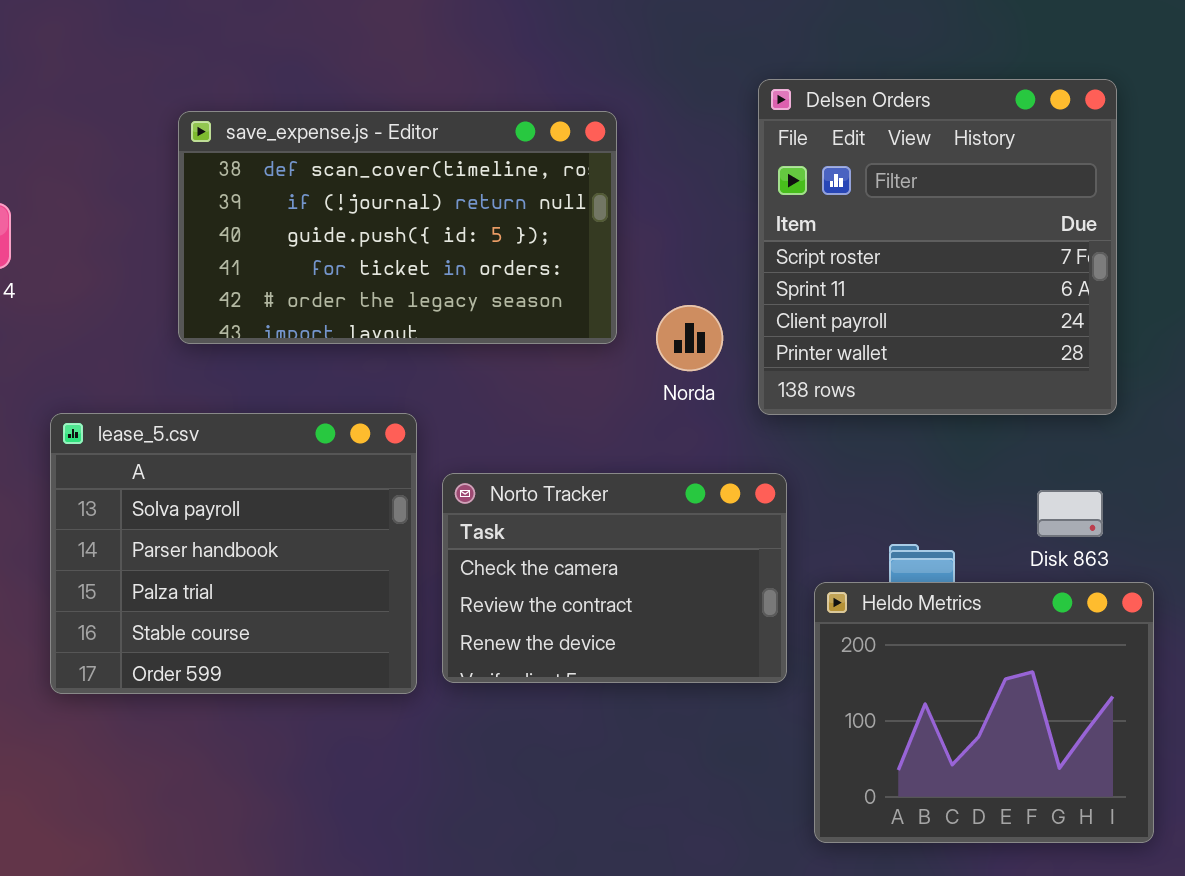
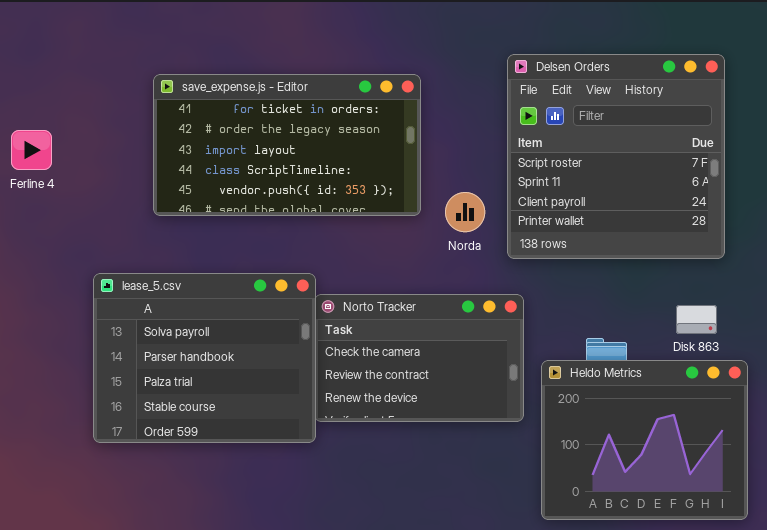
save_expense.js - Editor: [178,111,617,344] -> [153,74,421,216], scrolled down 3 rows
lease_5.csv: [50,413,417,694] -> [93,273,316,443], moved

